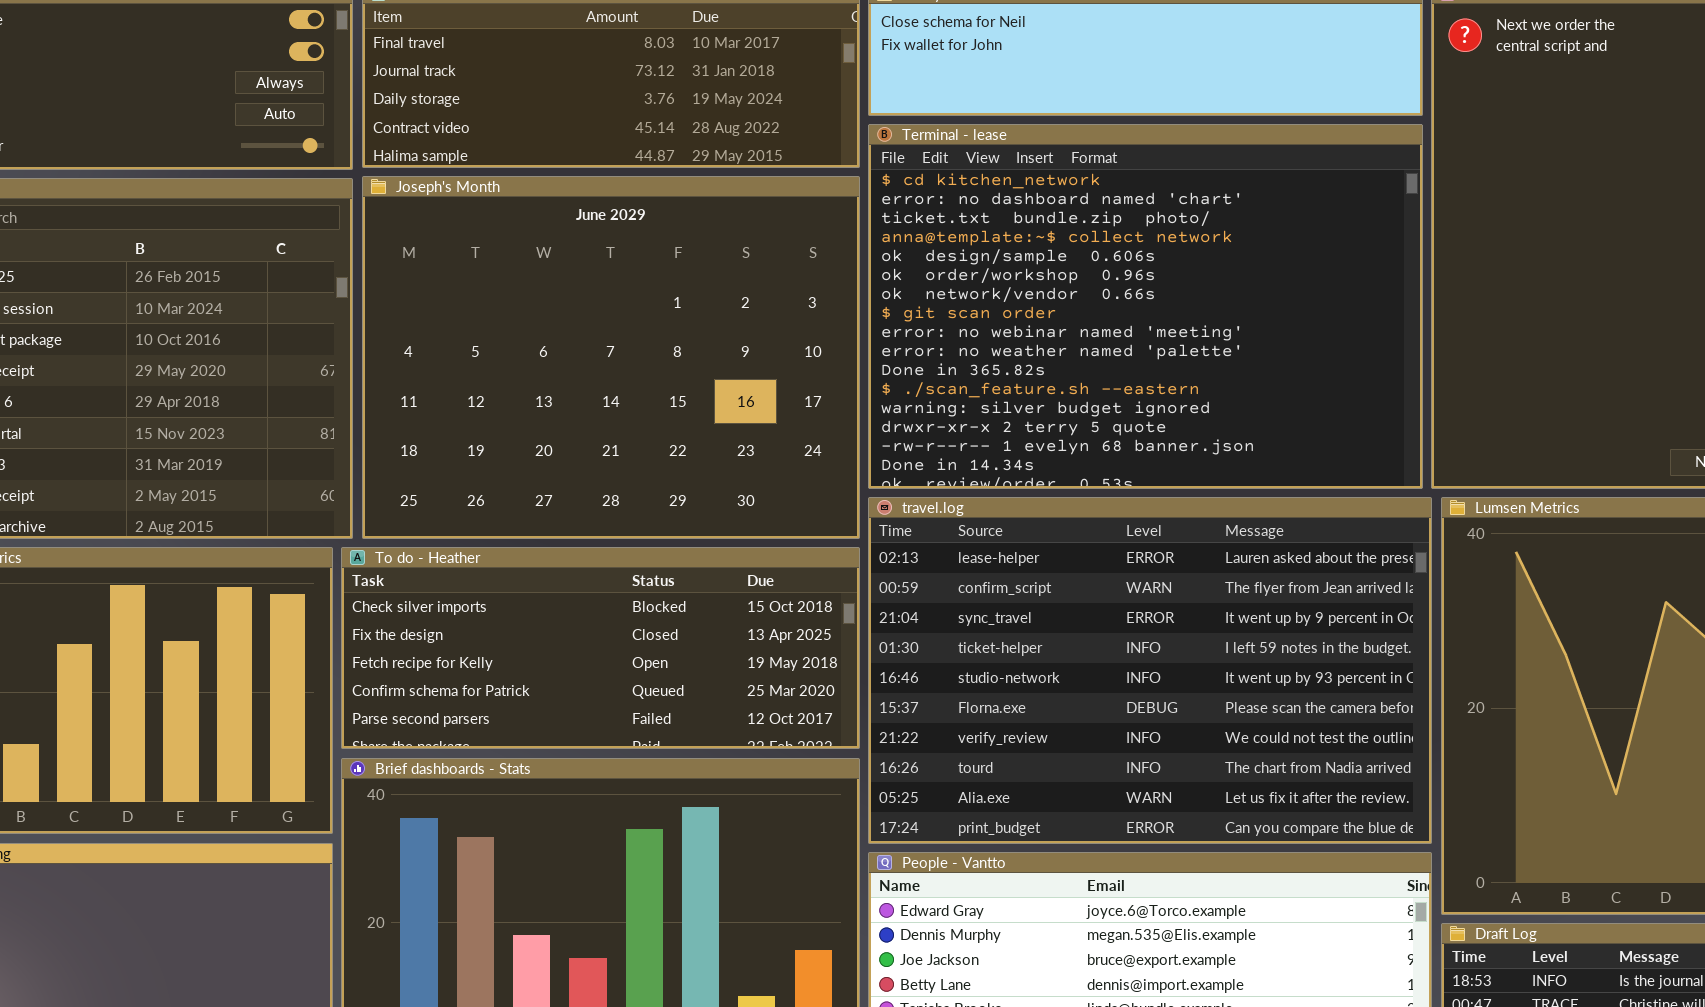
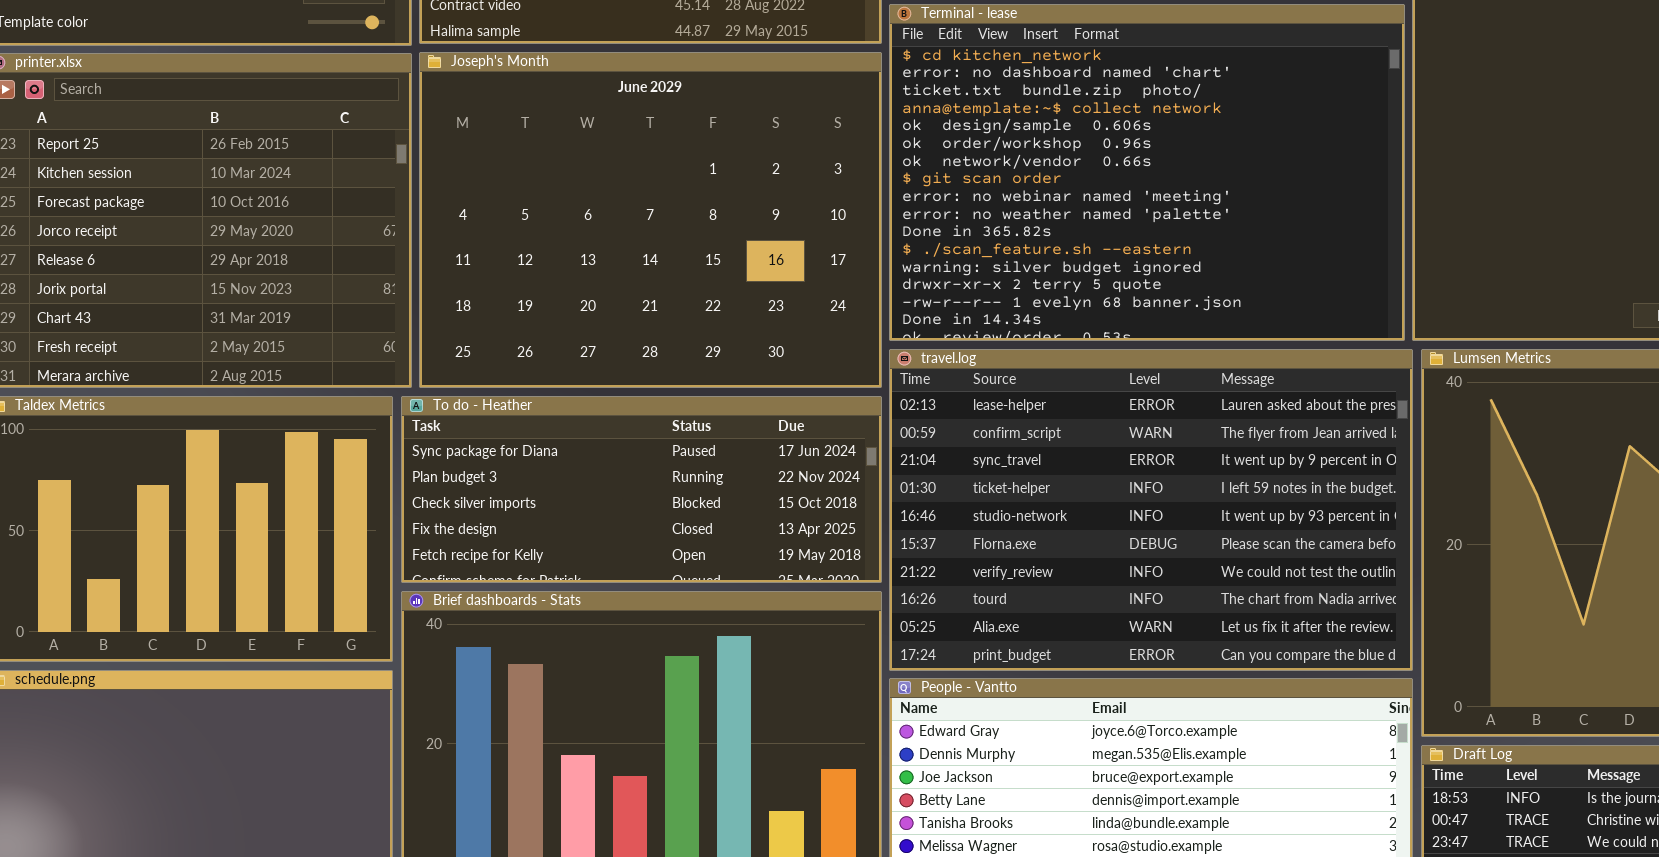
To do - Heather: [341,547,860,749] -> [401,396,882,583], scrolled up 2 rows

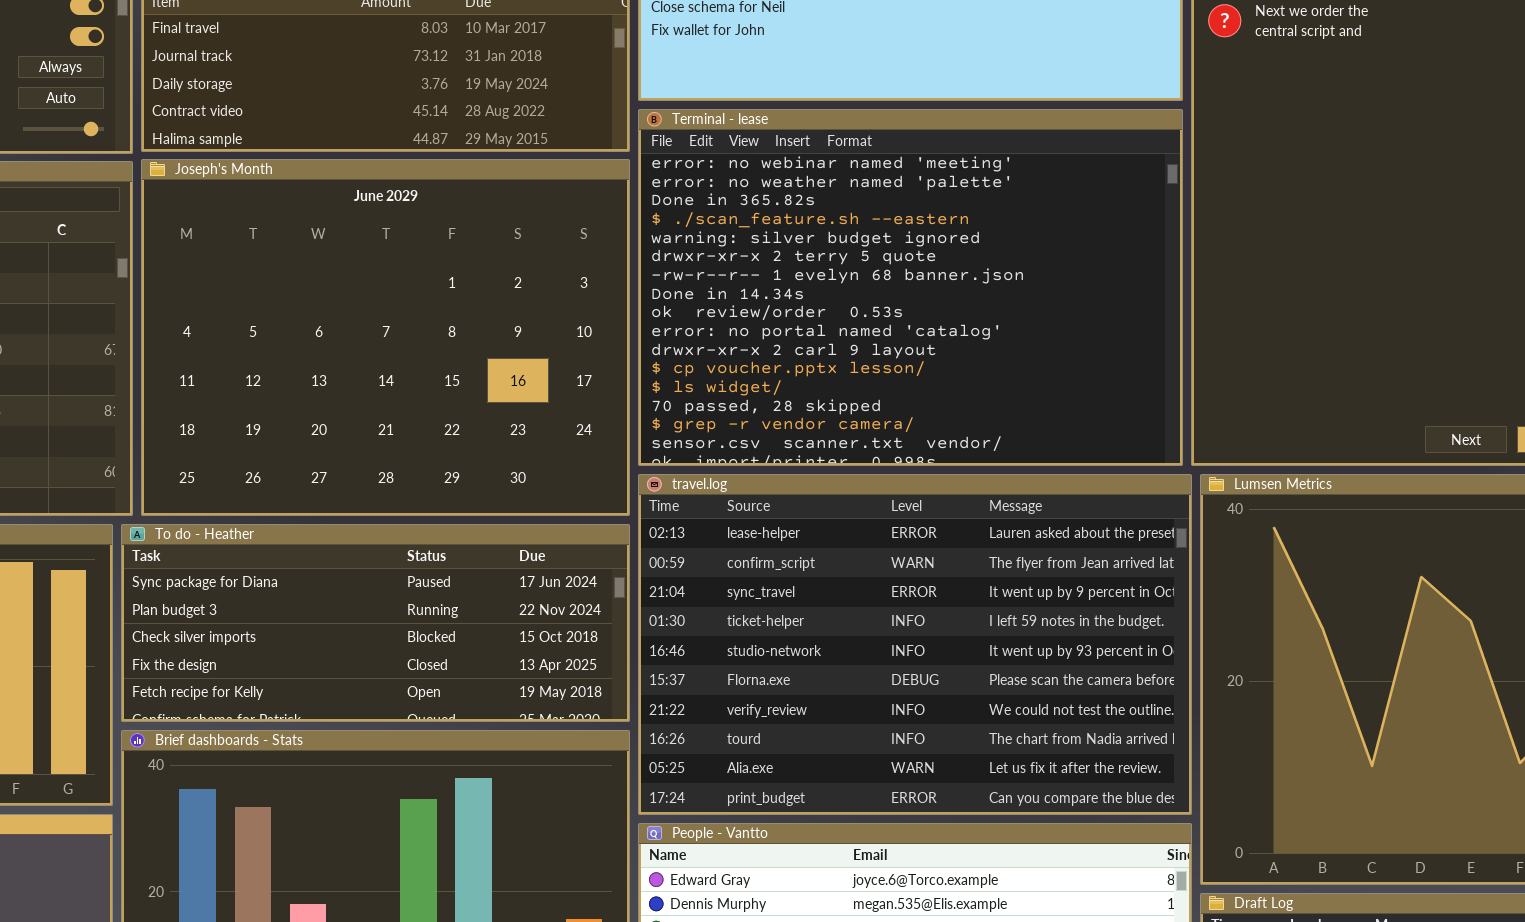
Terminal - lease: [889,4,1405,341] -> [638,109,1183,466], scrolled down 8 rows

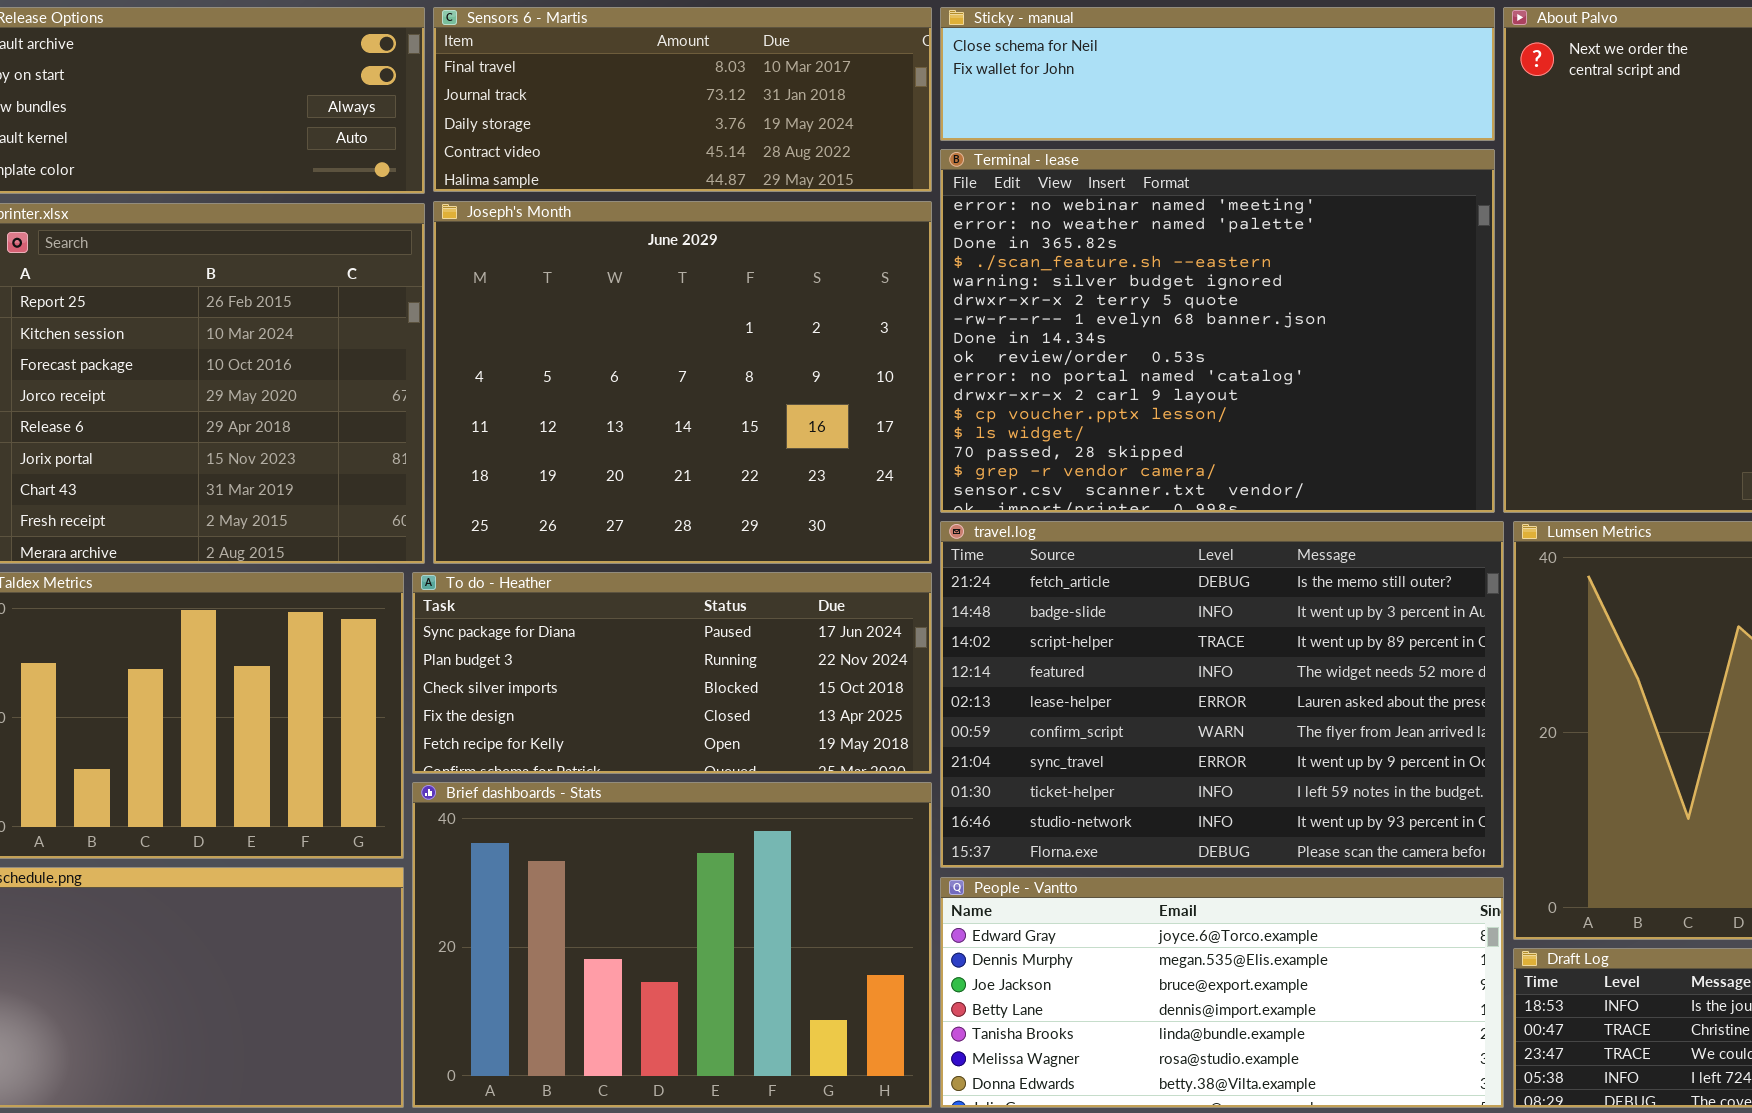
travel.log: [638,474,1192,815] -> [940,521,1504,868], scrolled up 4 rows

